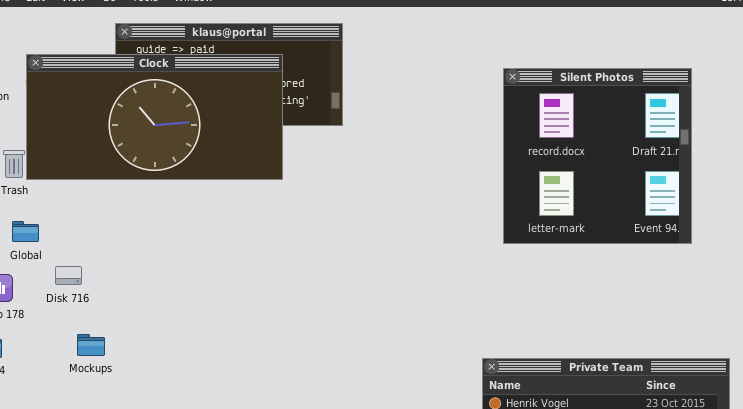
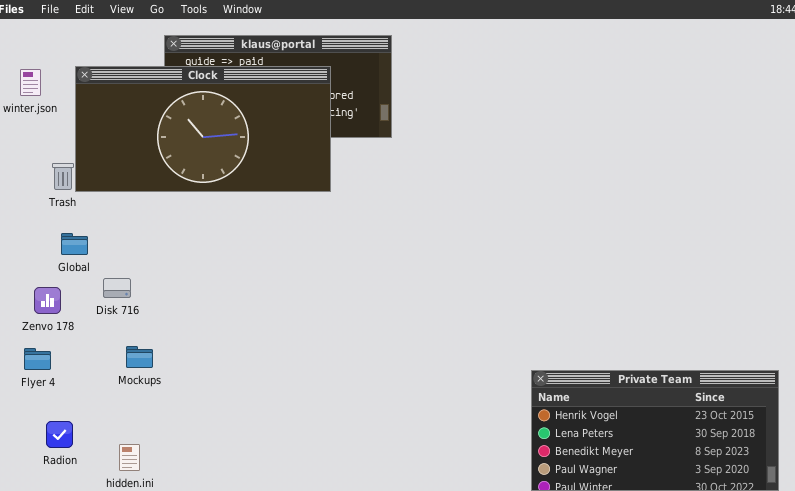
Silent Photos: [503,68,692,244] -> none, closed

